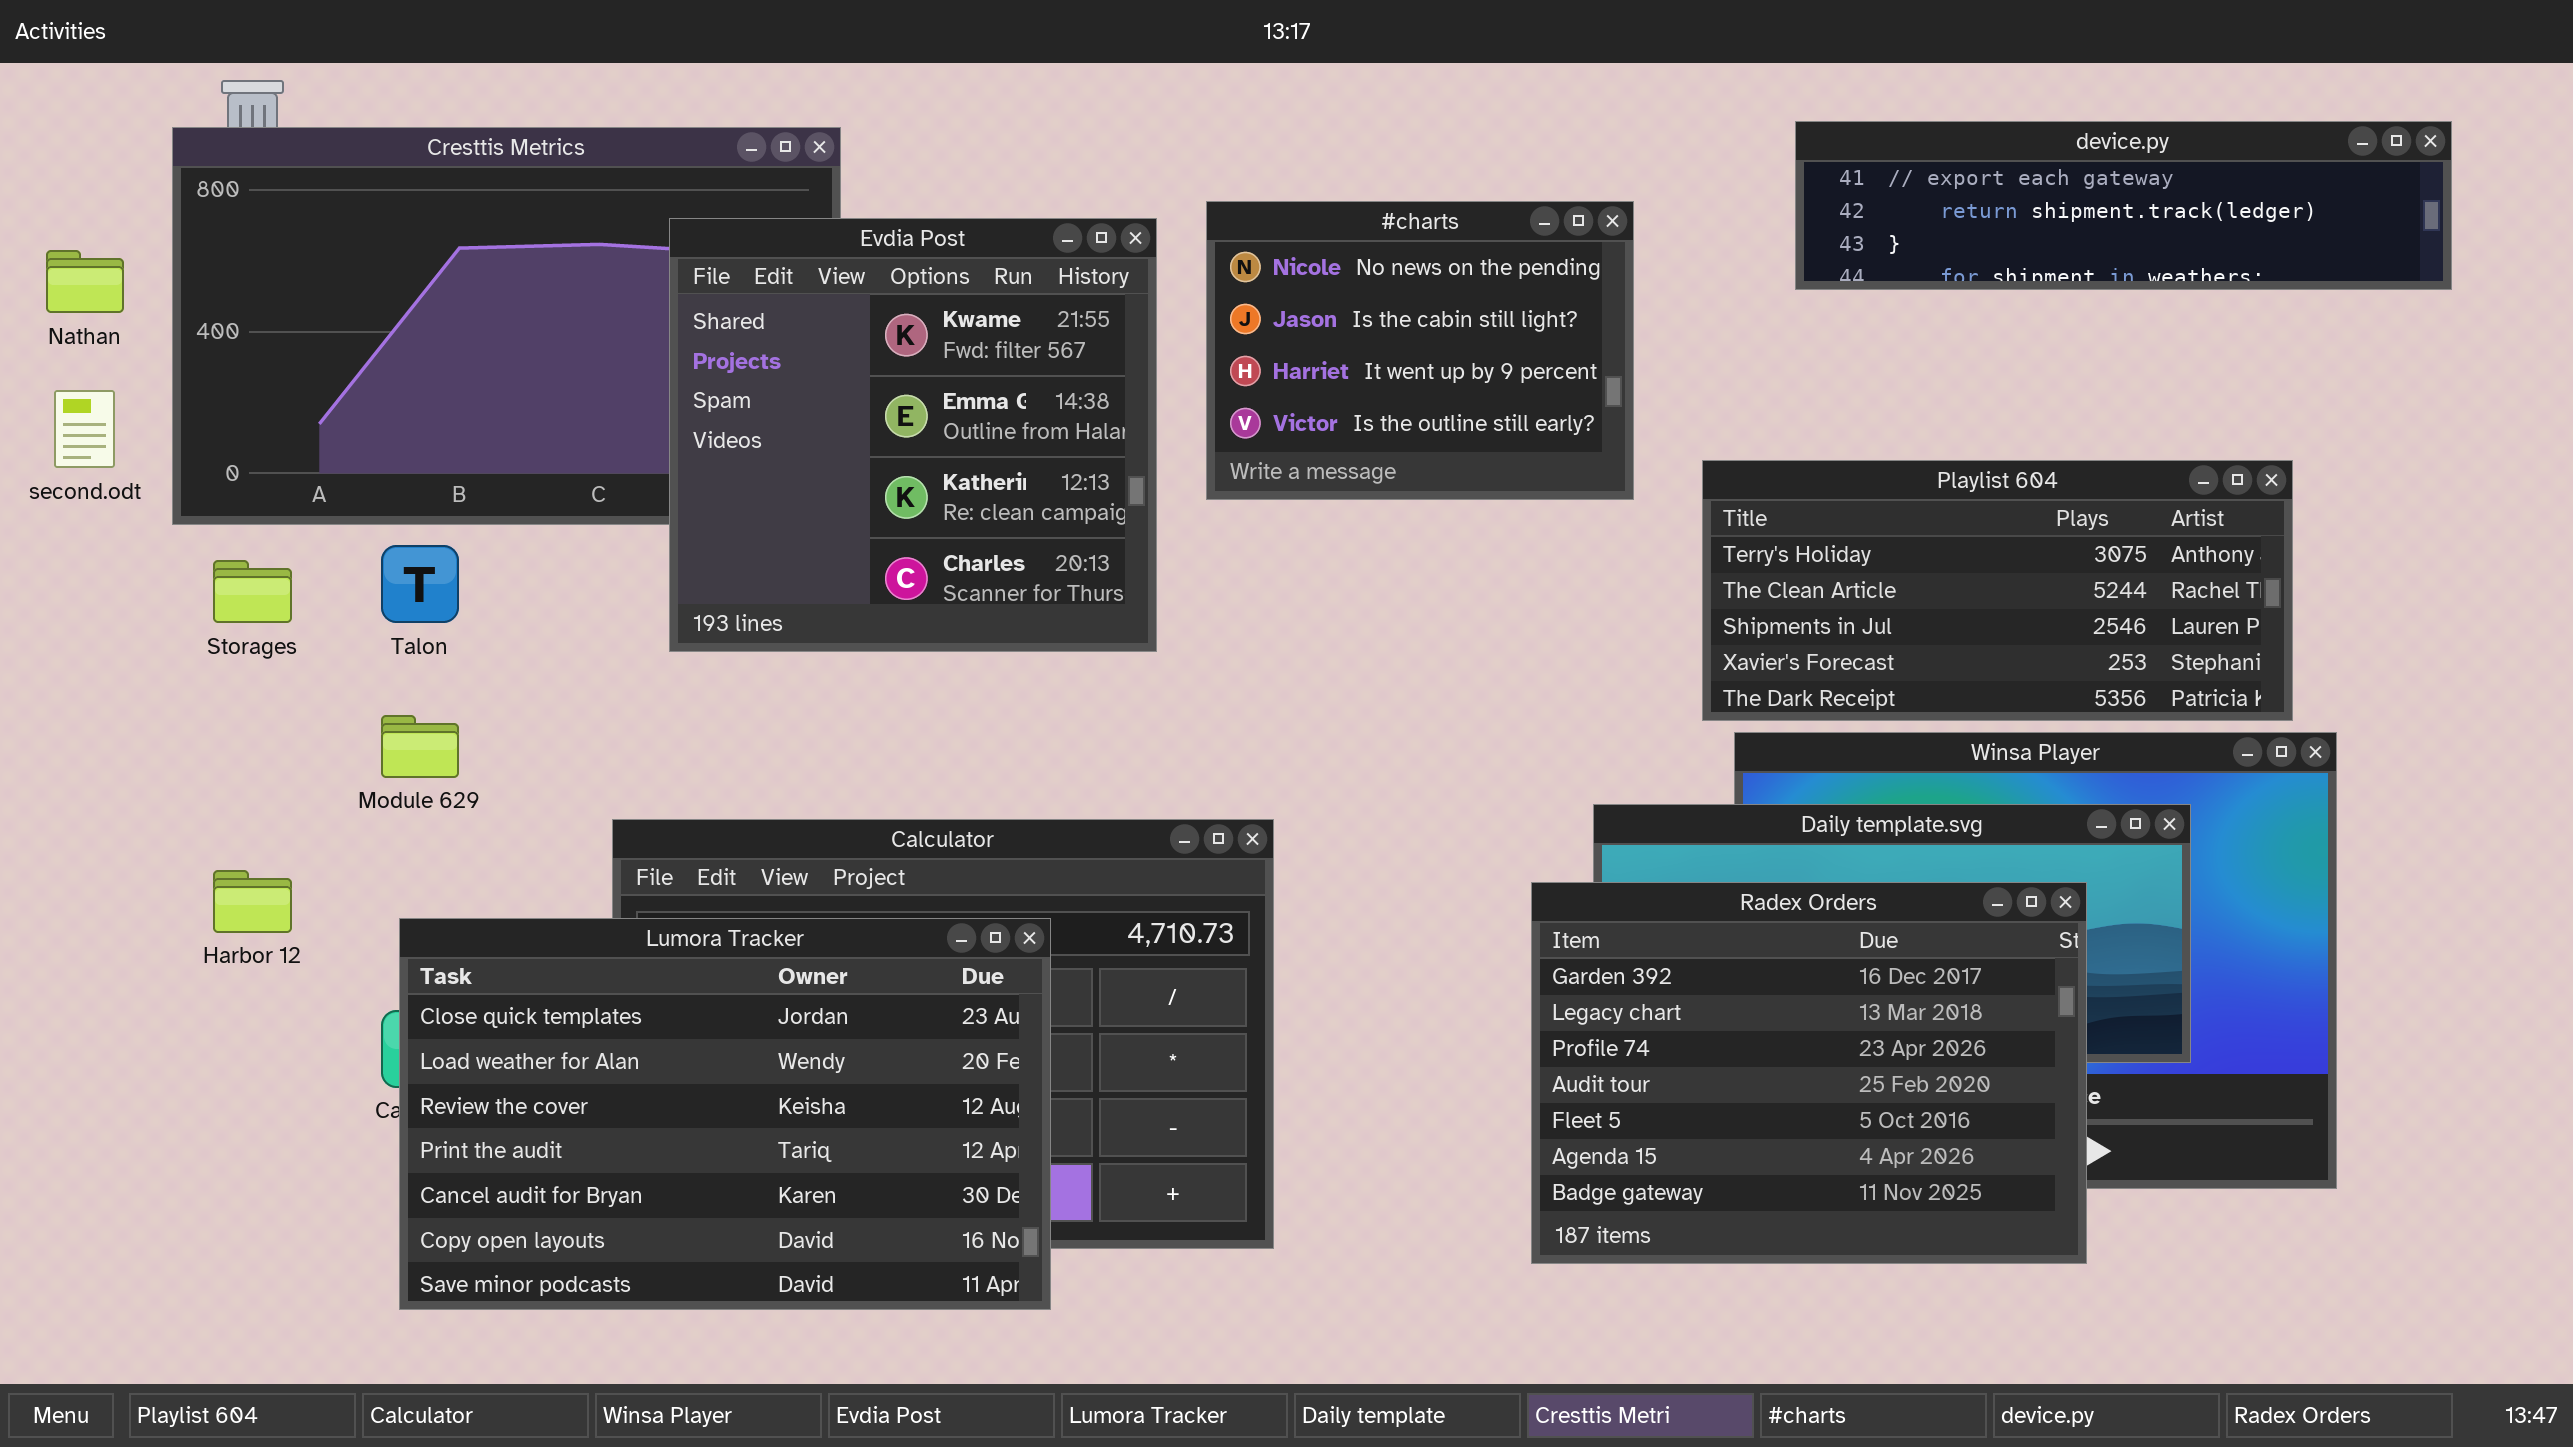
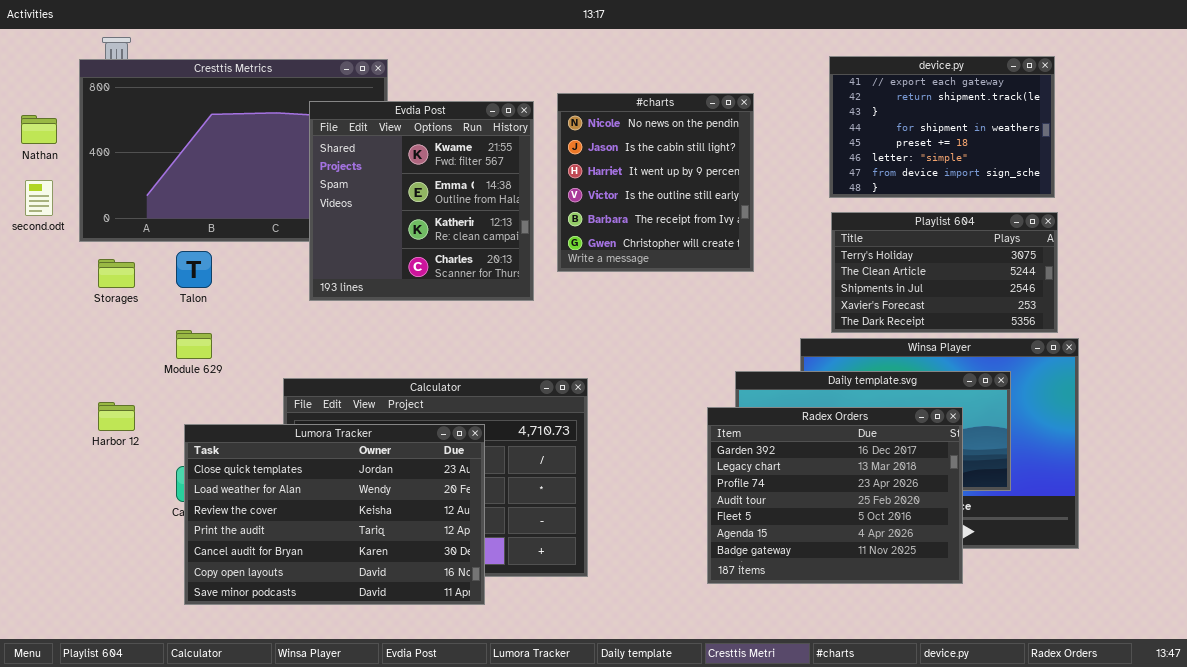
device.py: [1795,121,2452,290] -> [829,56,1055,198], resized
#charts: [1206,201,1634,500] -> [557,93,754,272], resized
Playlist 604: [1702,460,2293,721] -> [831,212,1058,333], resized

